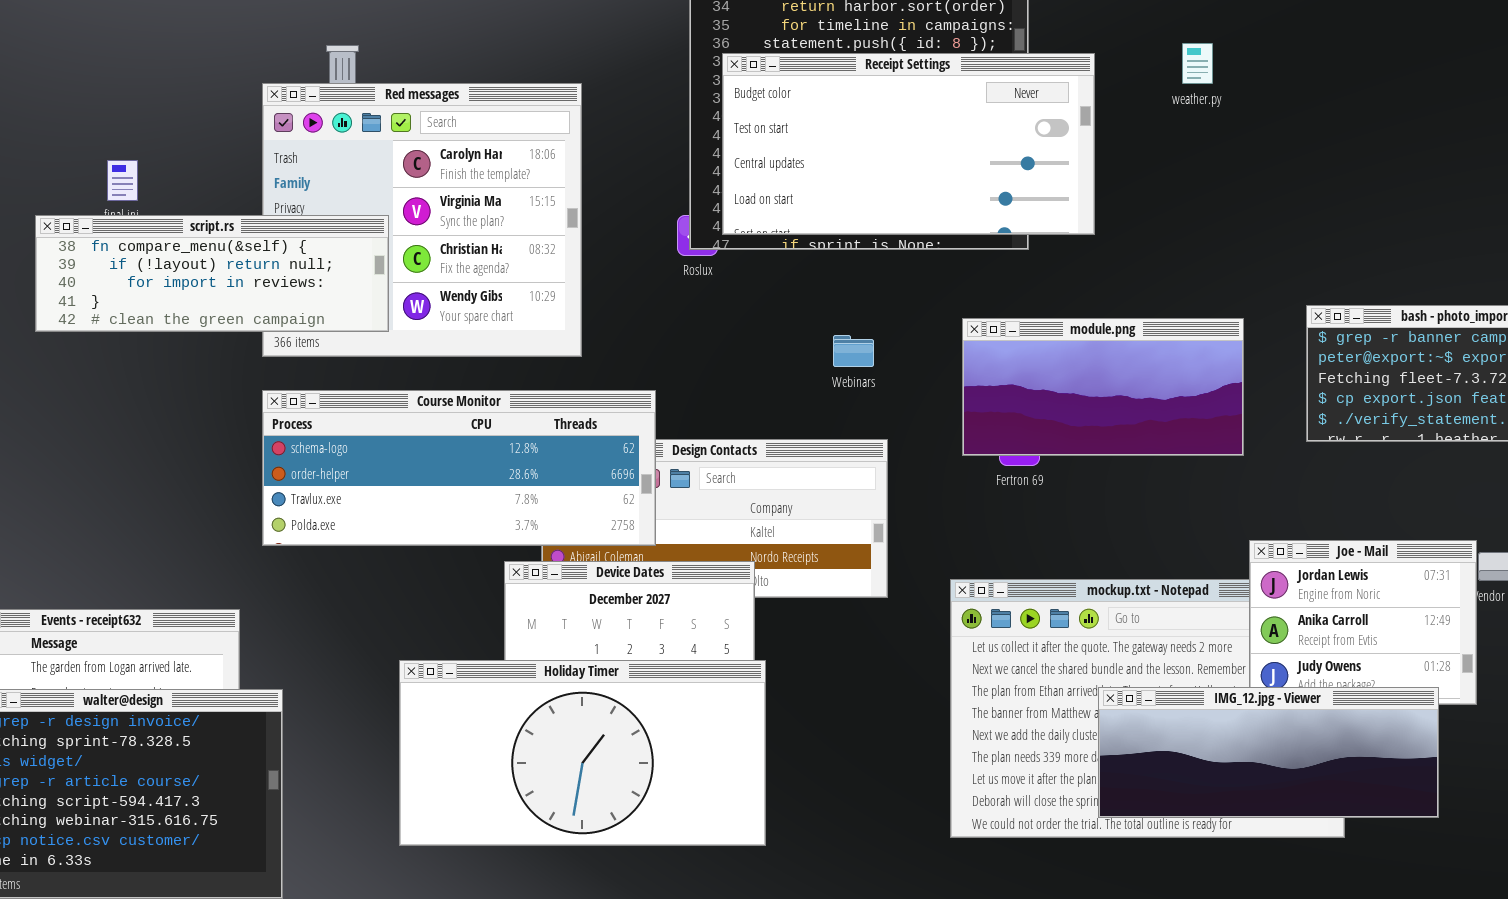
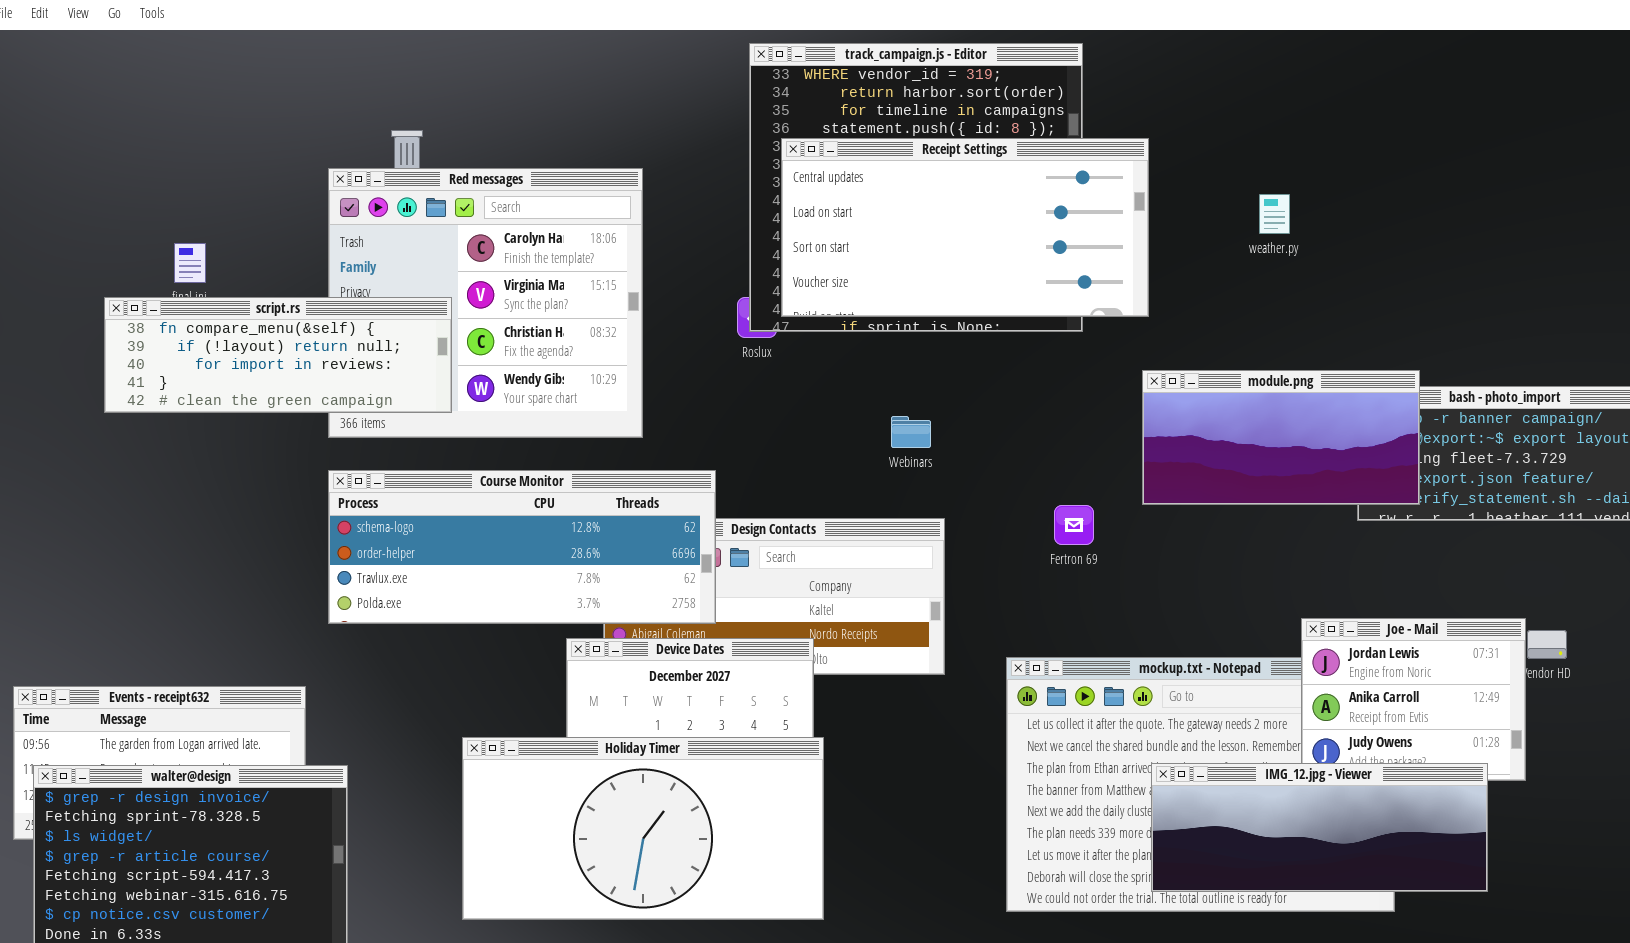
weather.py: [1182,43,1213,84] -> [1259,194,1290,234], moved
Receipt Settings: [722,53,1095,235] -> [781,138,1149,317], scrolled down 2 rows
module.png: [962,318,1244,456] -> [1142,370,1420,505], moved

